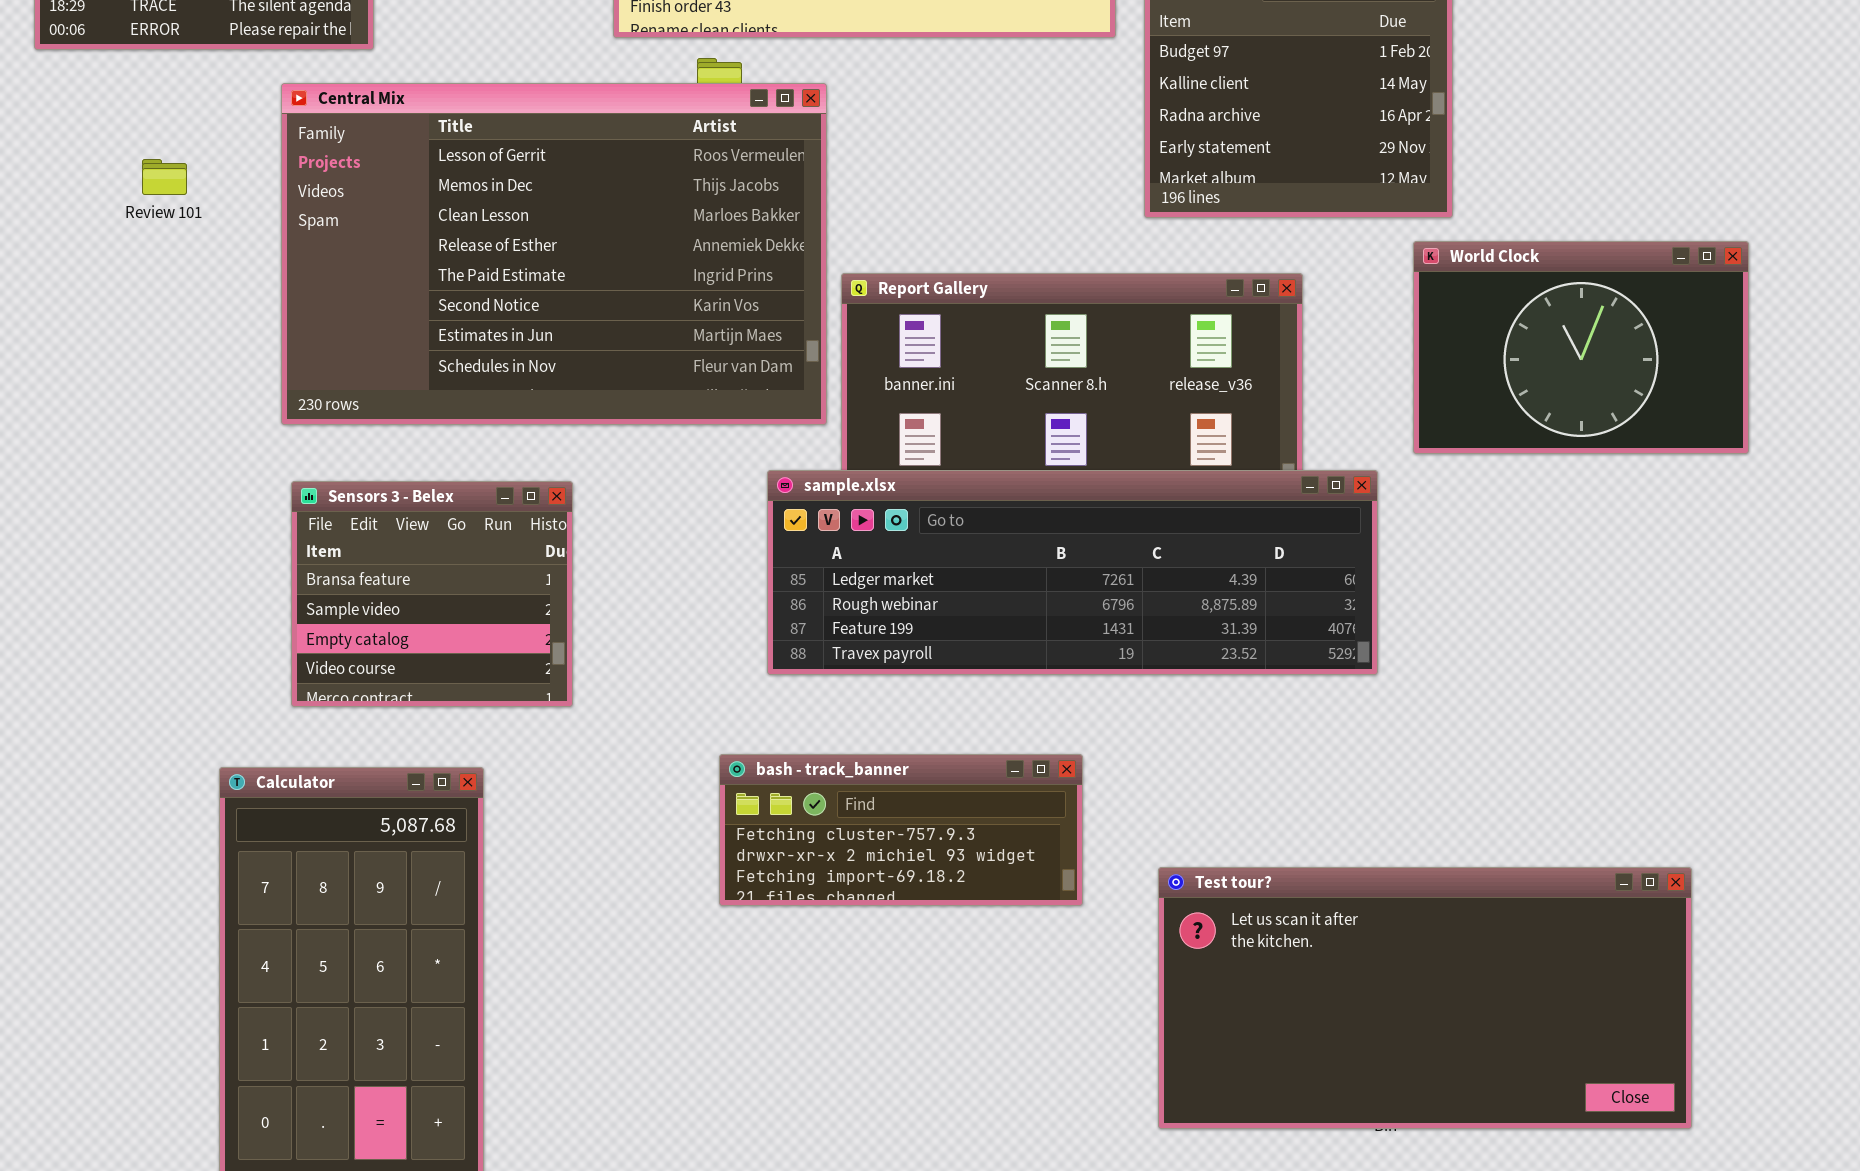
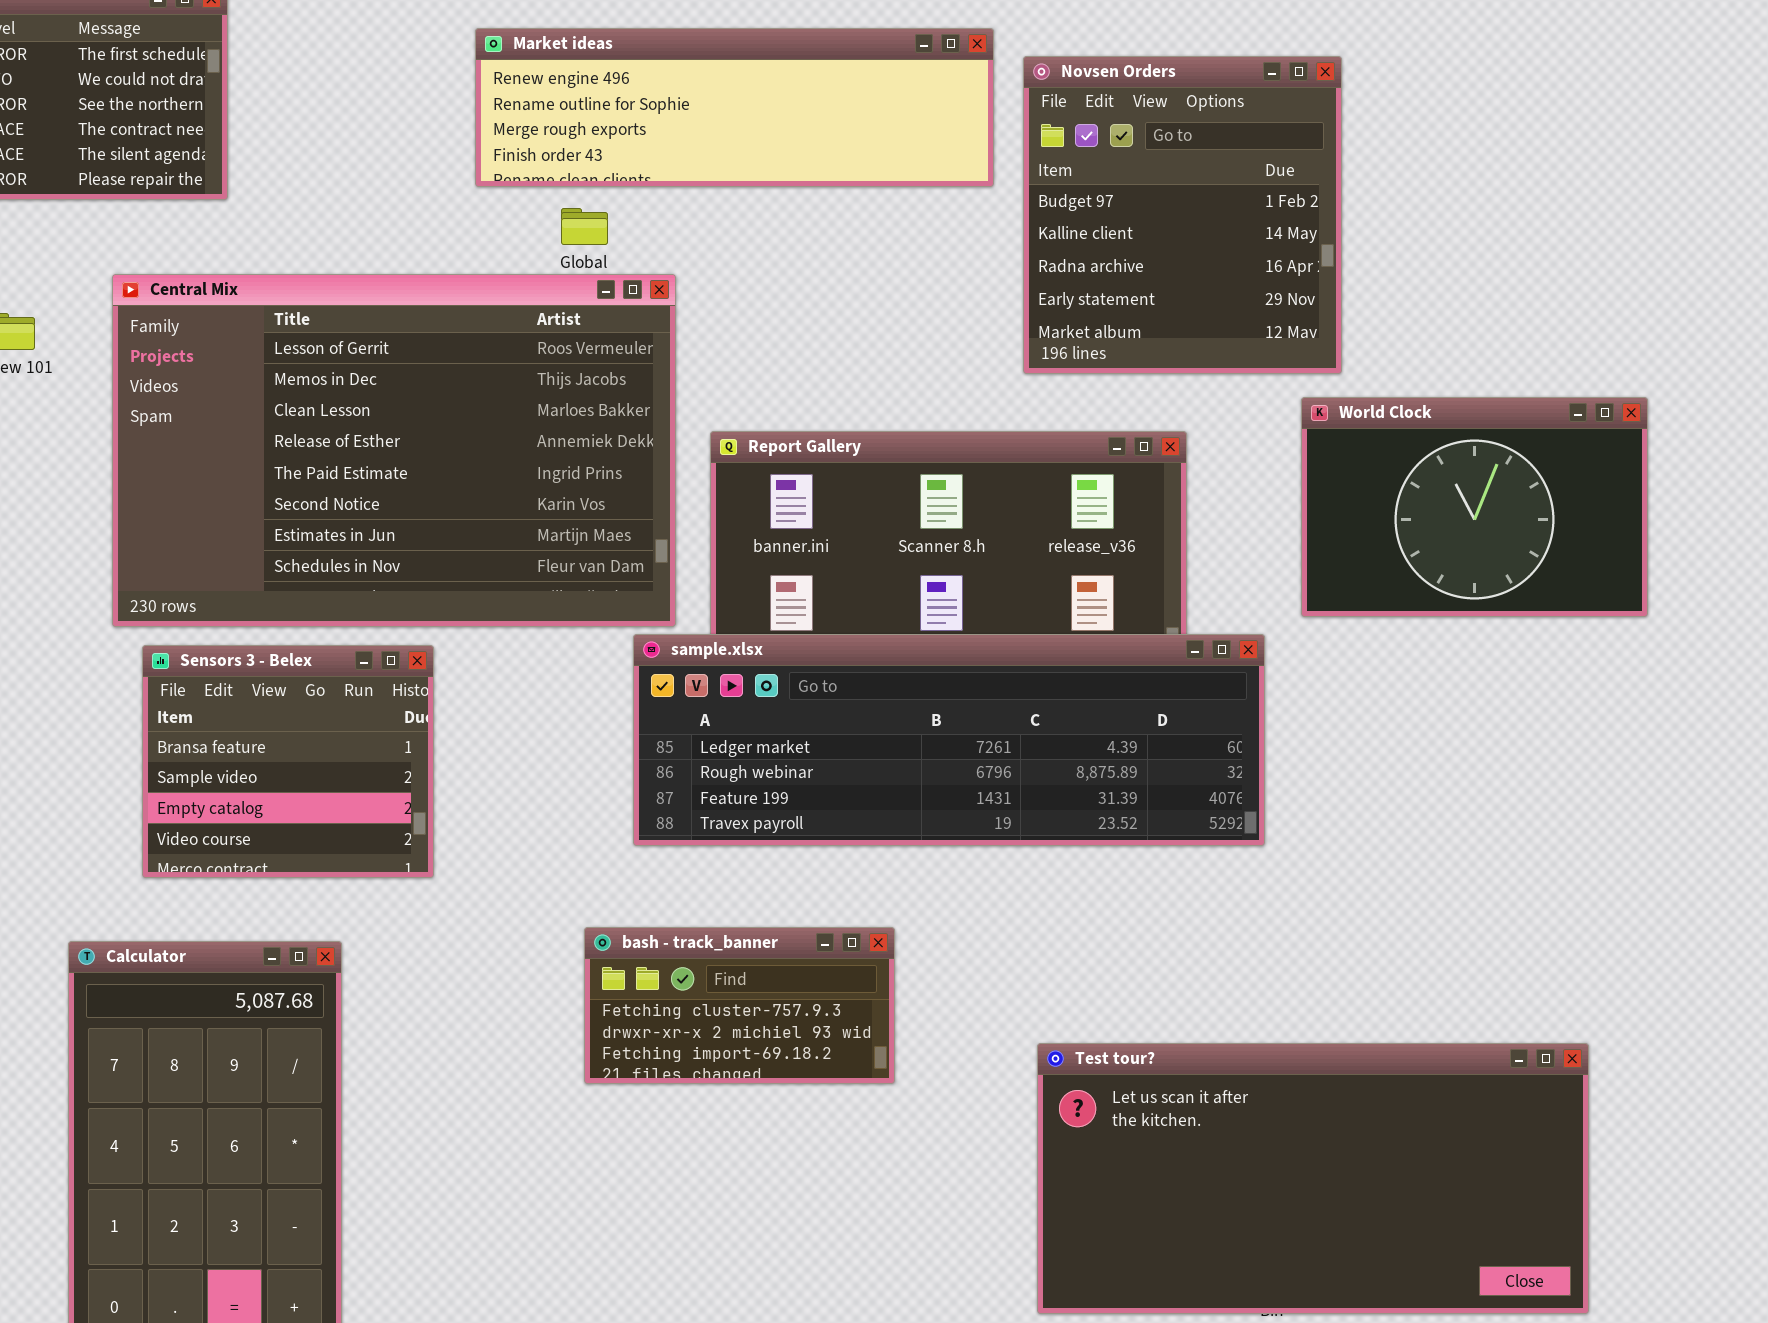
Central Mix: [281,83,827,425] -> [112,274,676,627], moved
bash - track_banner: [719,754,1083,906] -> [584,927,895,1084], resized

